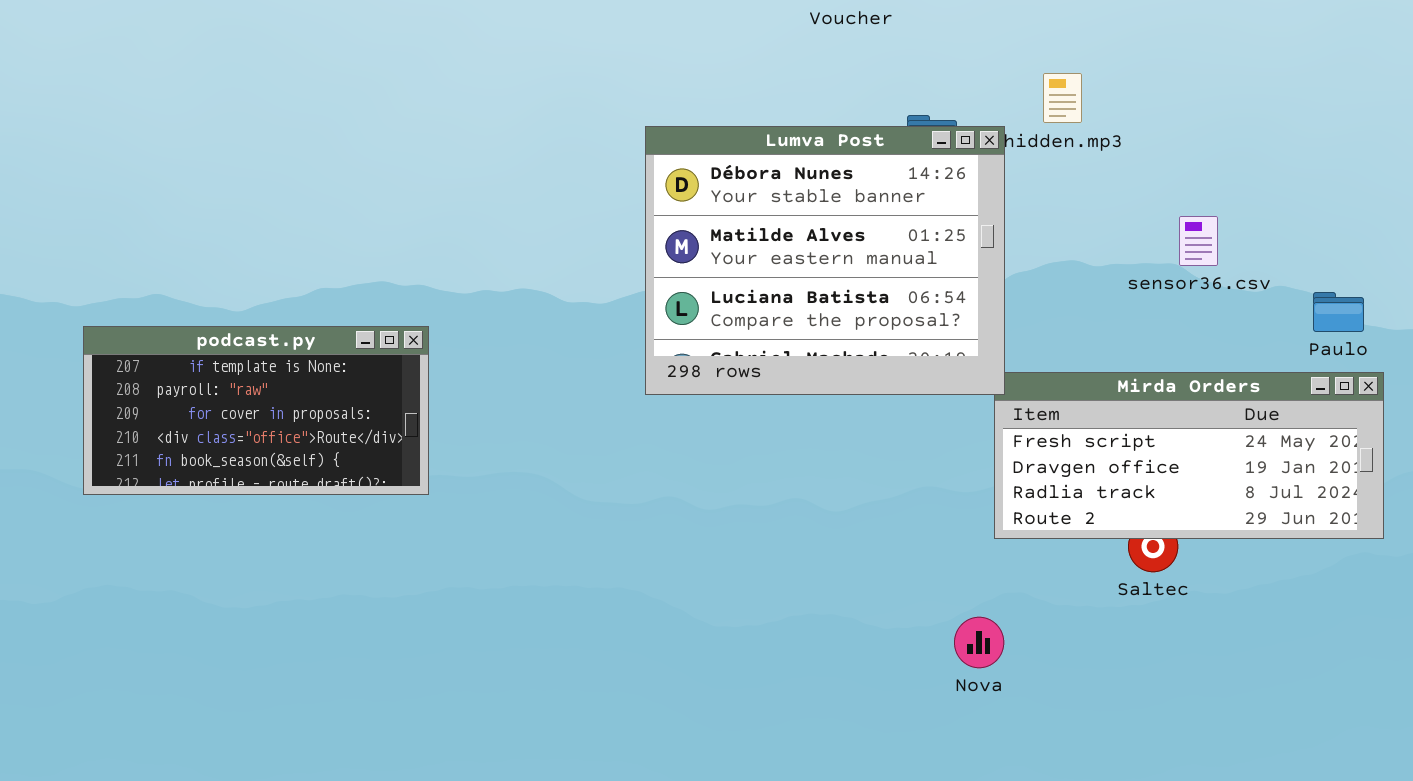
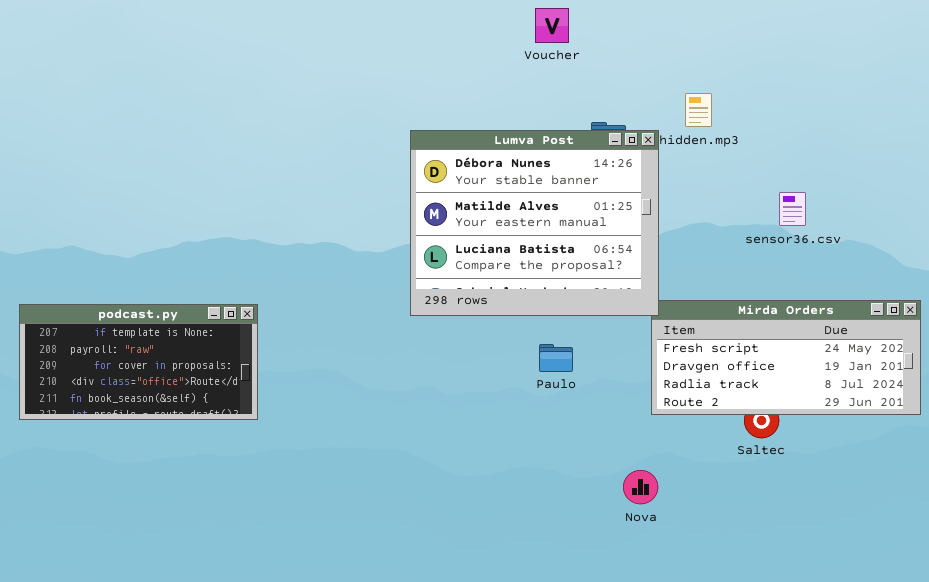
Paulo: [1313,292,1364,332] -> [539,344,573,372], moved
podcast.py: [83,326,429,495] -> [19,304,258,420], moved

